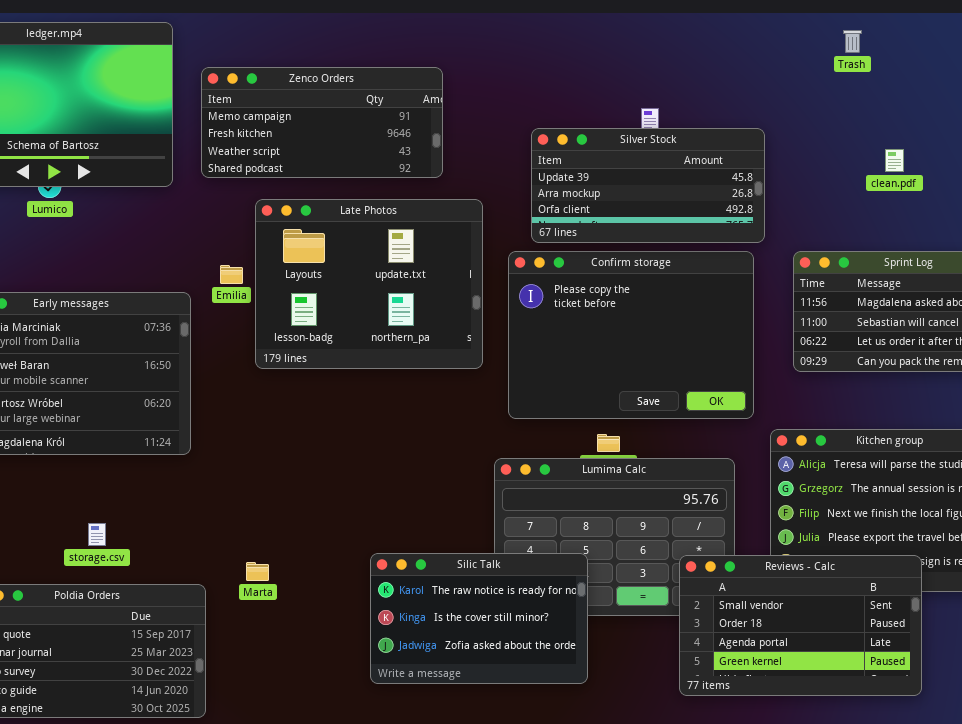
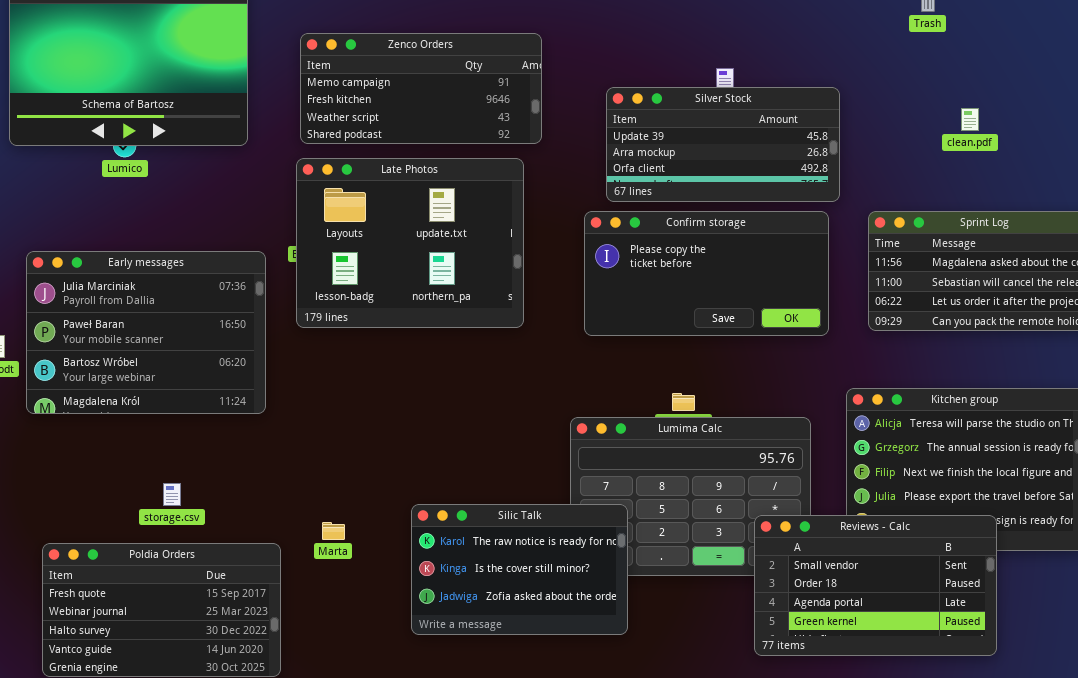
Zenco Orders: [201,67,443,178] -> [300,33,542,144], moved
Late Photos: [255,199,483,369] -> [296,158,524,328], moved
Confirm storage: [508,251,754,419] -> [584,211,829,336], resized
Silic Talk: [370,553,588,684] -> [411,504,628,635], moved

